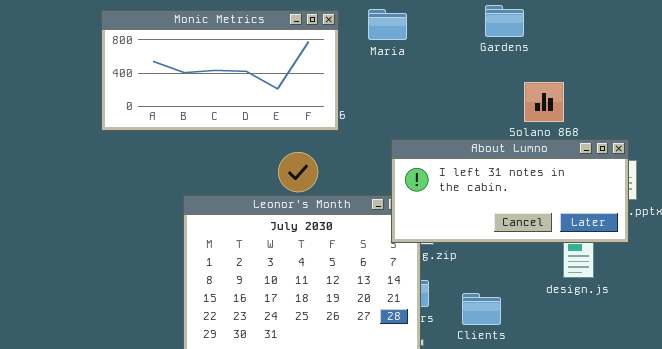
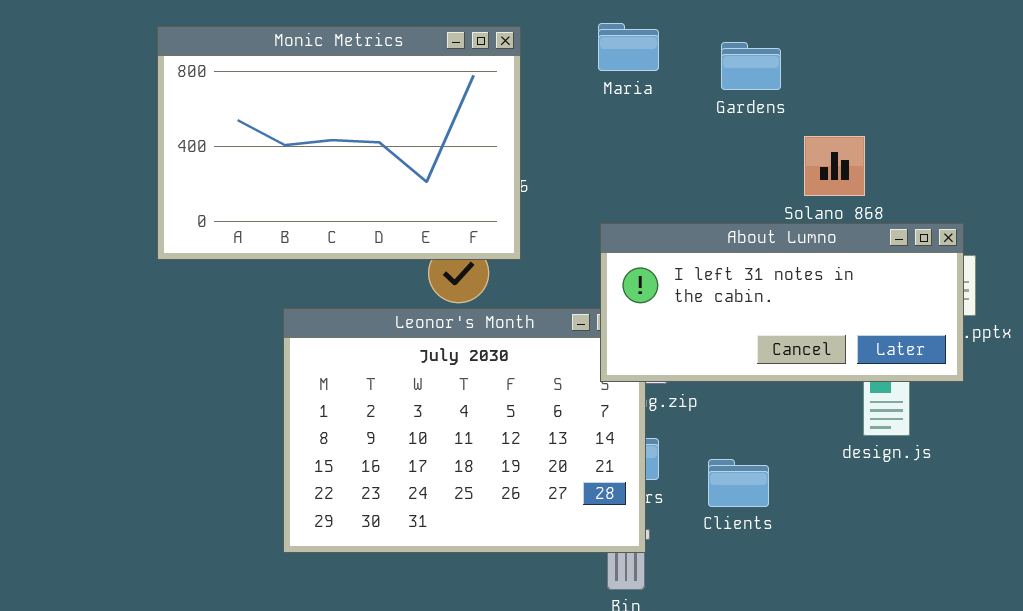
Gardens: [485,5,524,37] -> [721,42,781,90], moved
Maria: [368,9,407,40] -> [598,23,659,71], moved
Monic Metrics: [101,10,339,131] -> [157,26,521,260], resized

